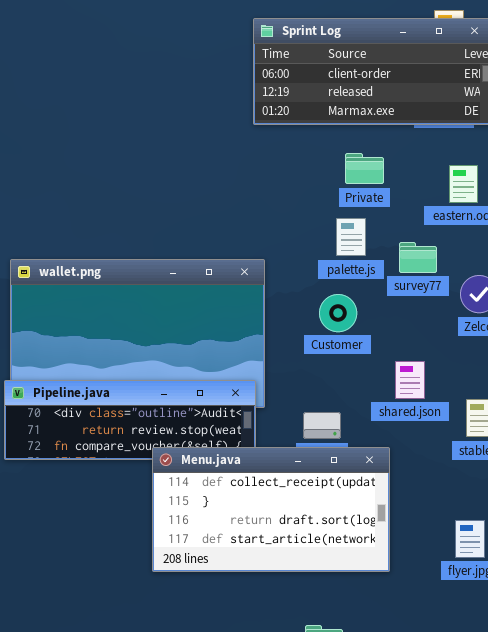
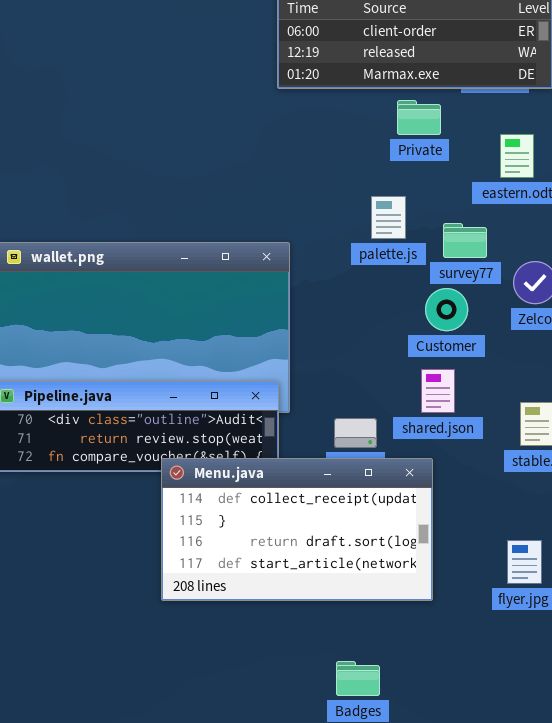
Private: [345,153,384,184] -> [397,100,441,135], moved
Customer: [319,294,357,332] -> [425,288,468,331], moved
shared.json: [395,361,425,399] -> [421,369,455,413], moved

